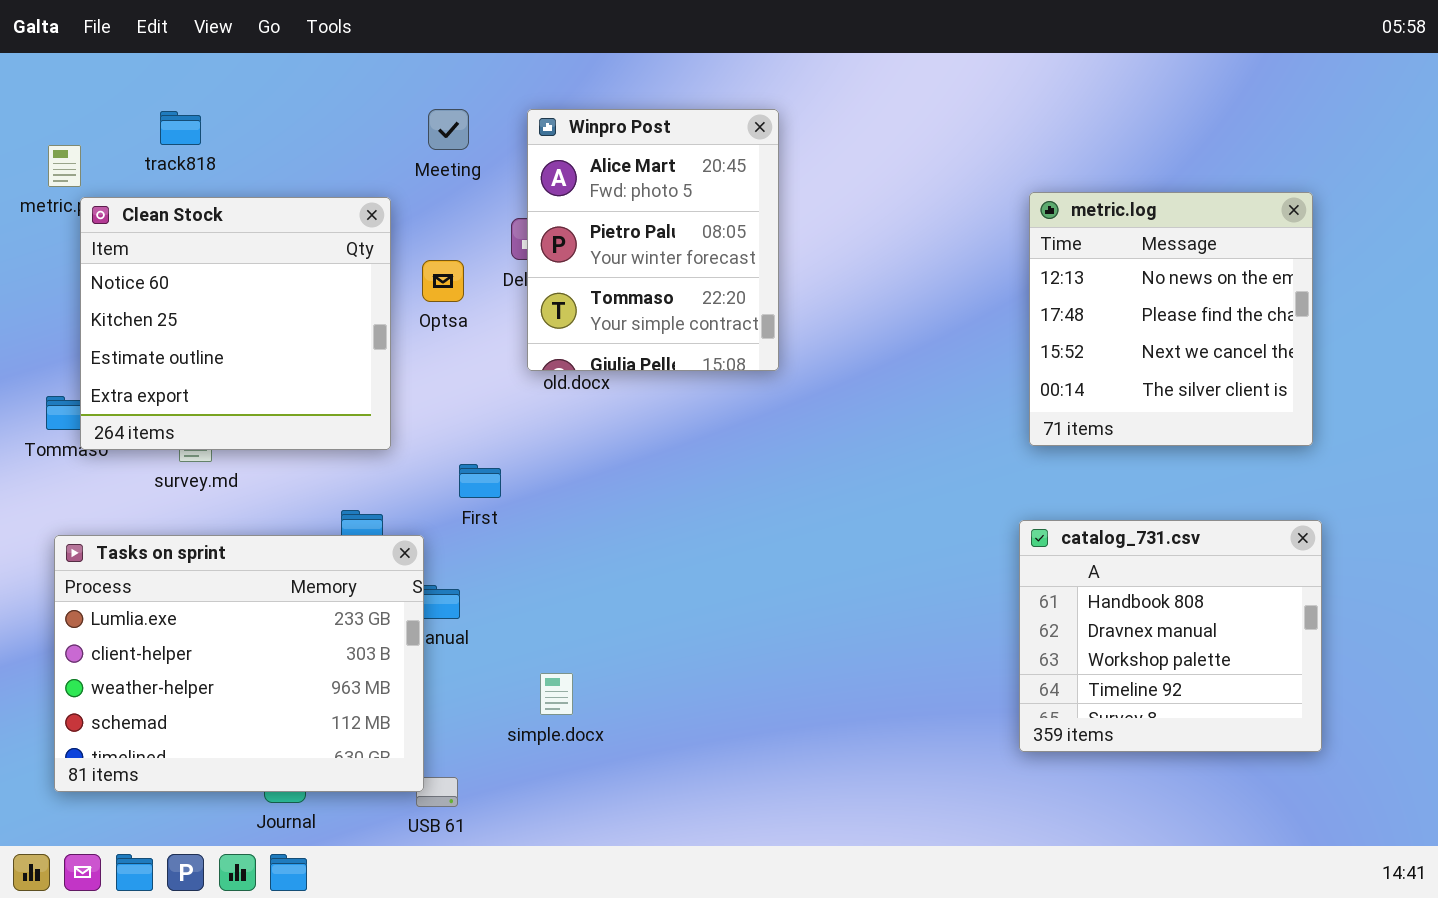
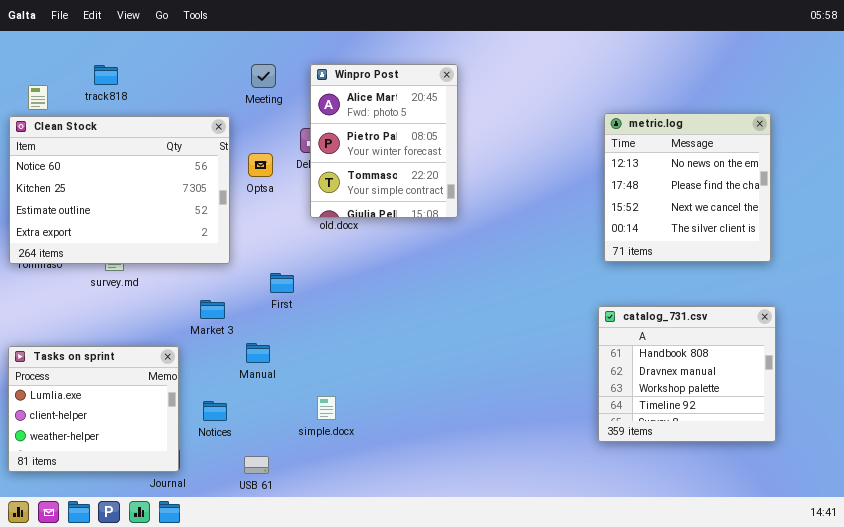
Clean Stock: [80,197,391,450] -> [9,116,230,264], resized
Tasks on sprint: [54,535,424,792] -> [8,346,179,472], moved, resized

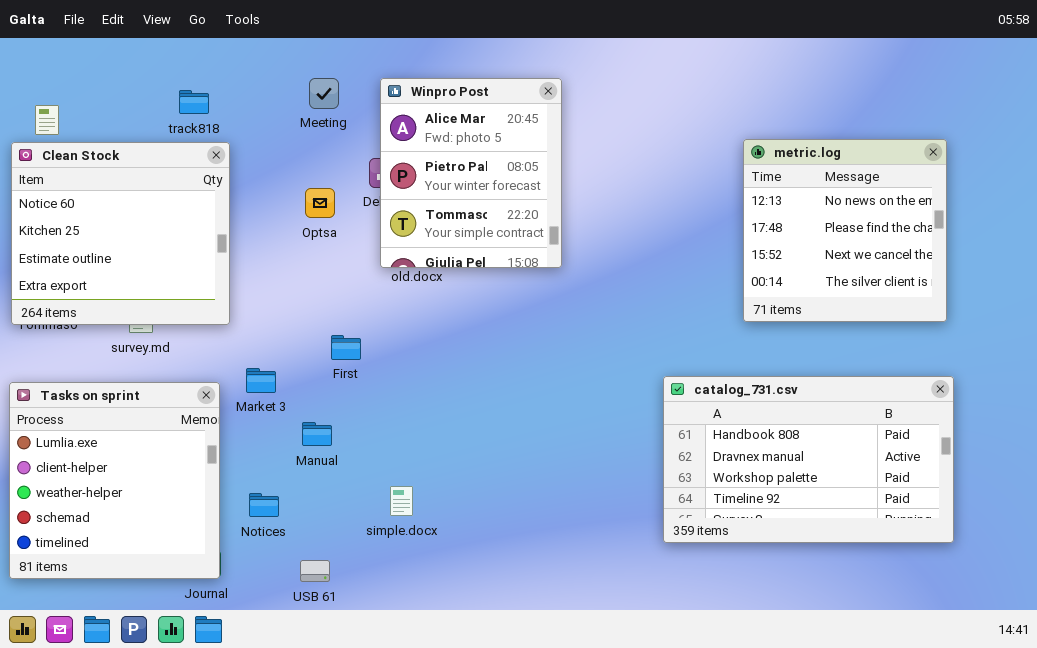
track818: [94,65,118,85] -> [179,90,209,114], moved
Clean Stock: [9,116,230,264] -> [11,142,230,325], resized
catalog_731.csv: [598,306,776,442] -> [663,376,954,543], resized
Tasks on sprint: [8,346,179,472] -> [9,382,220,579], resized

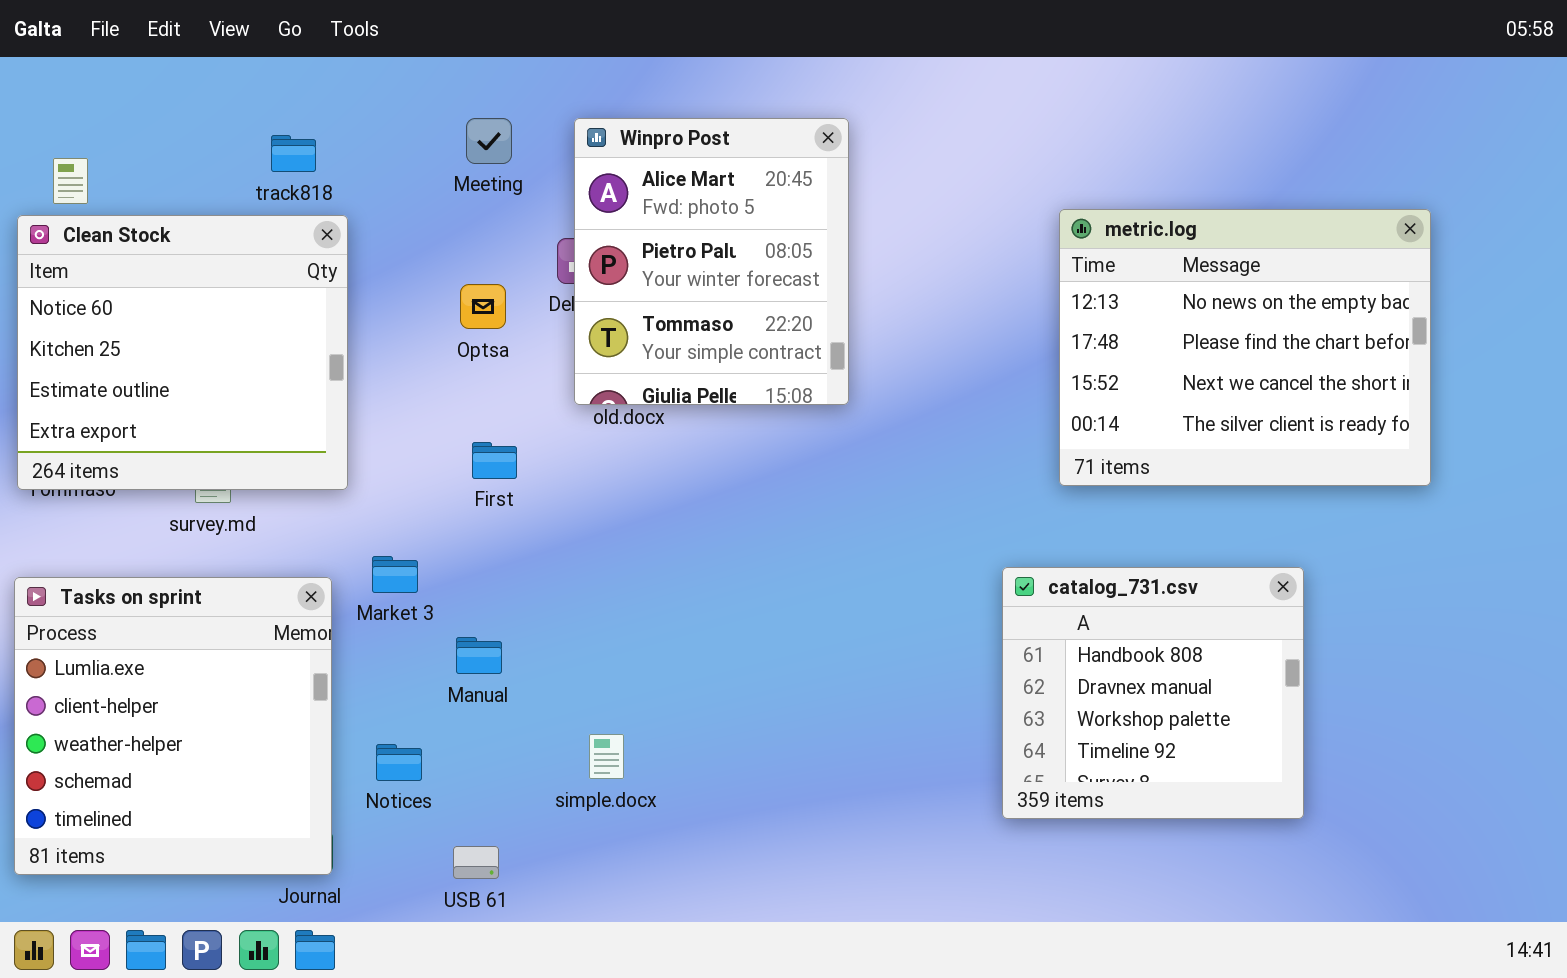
metric.log: [743,139,947,322] -> [1059,209,1431,486], resized
First: [331,335,361,360] -> [472,442,517,479], moved
catalog_731.csv: [663,376,954,543] -> [1002,567,1304,819], resized

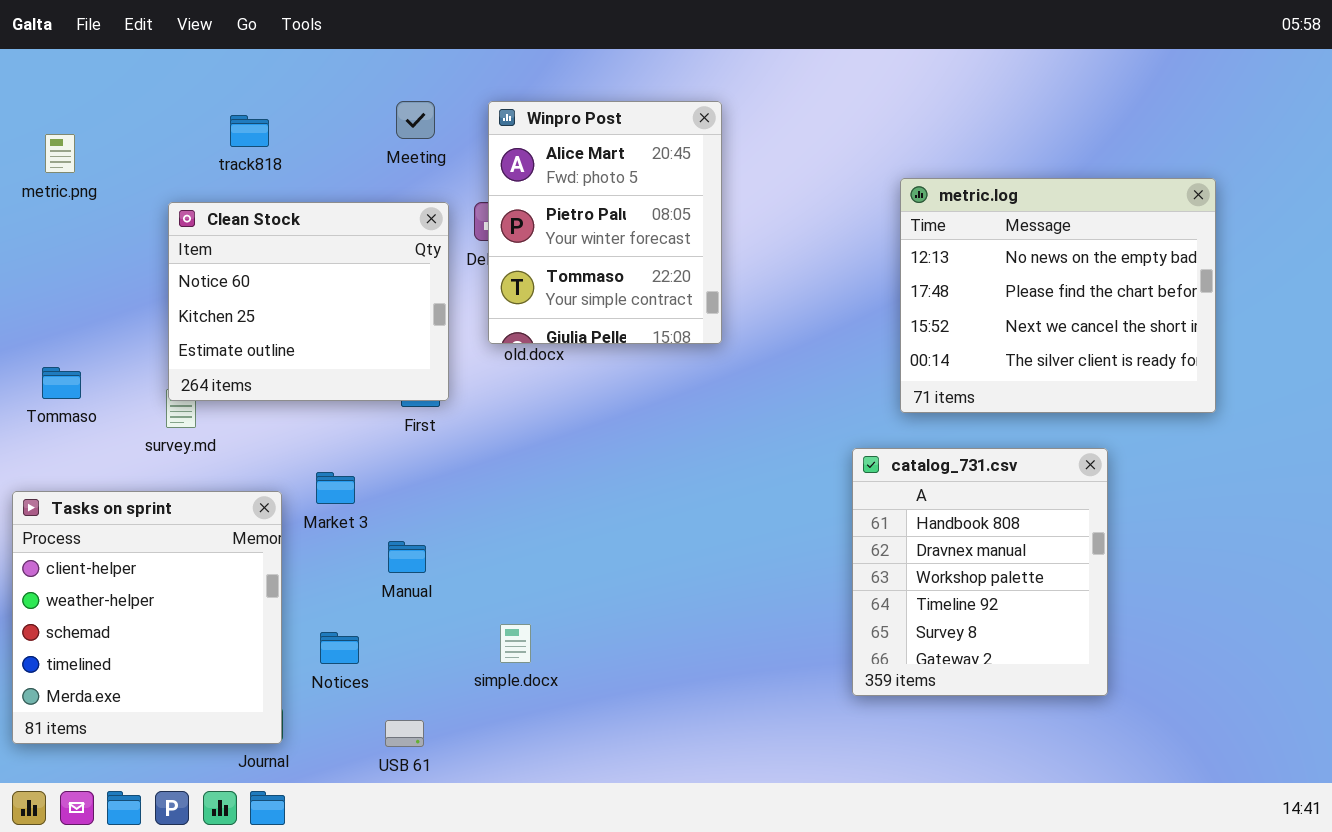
Clean Stock: [17,215,348,490] -> [168,202,449,401], moved, resized
catalog_731.csv: [1002,567,1304,819] -> [852,448,1108,696], resized
Tasks on sprint: [14,577,332,875] -> [12,491,282,744], scrolled down 1 row

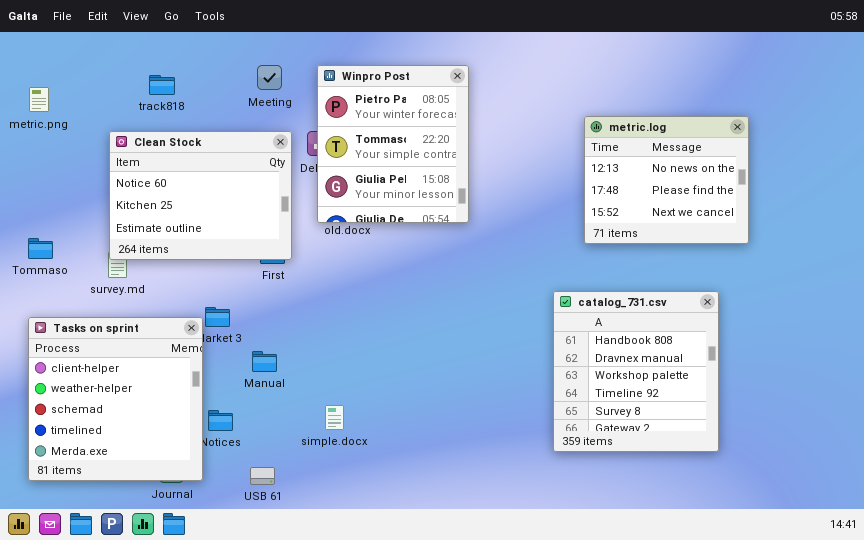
Winpro Post: [488,101,722,344] -> [317,65,469,223], scrolled down 1 row
metric.log: [900,178,1216,413] -> [584,116,749,244], resized
Tasks on sprint: [12,491,282,744] -> [28,317,203,481], moved

